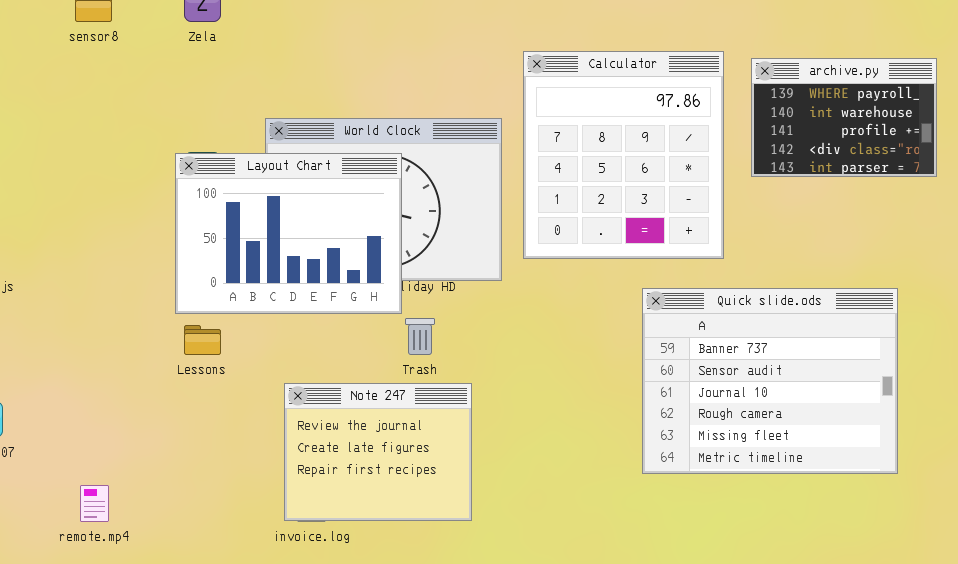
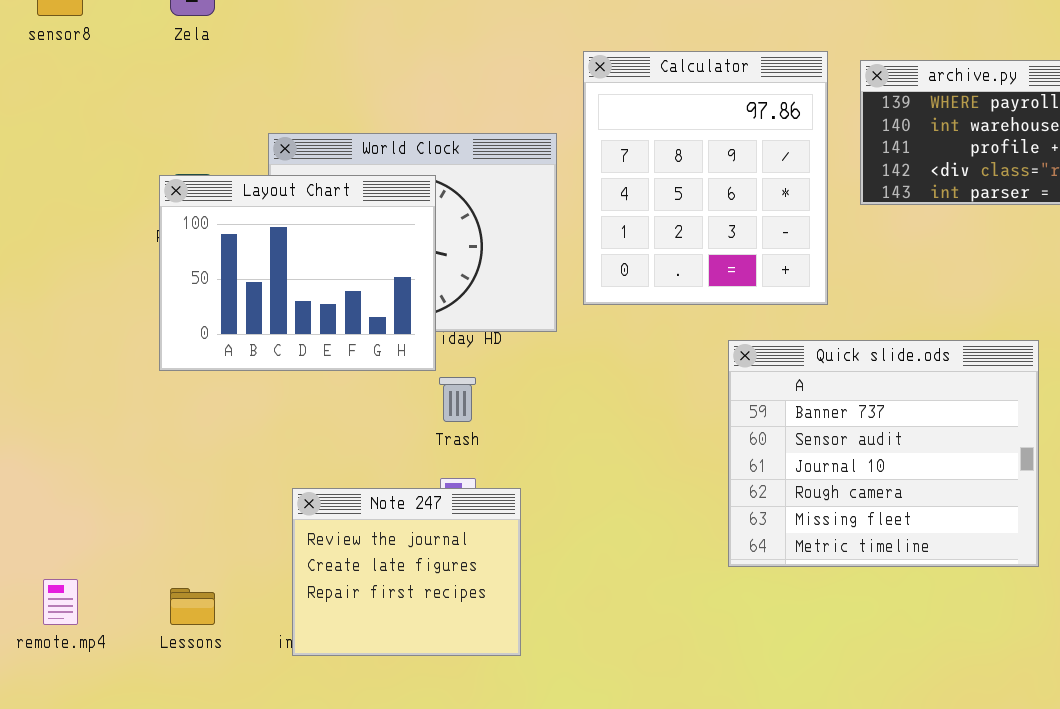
Lessons: [184,325,221,355] -> [170,588,215,625], moved
Note 247: [284,383,472,521] -> [292,488,521,656], moved

